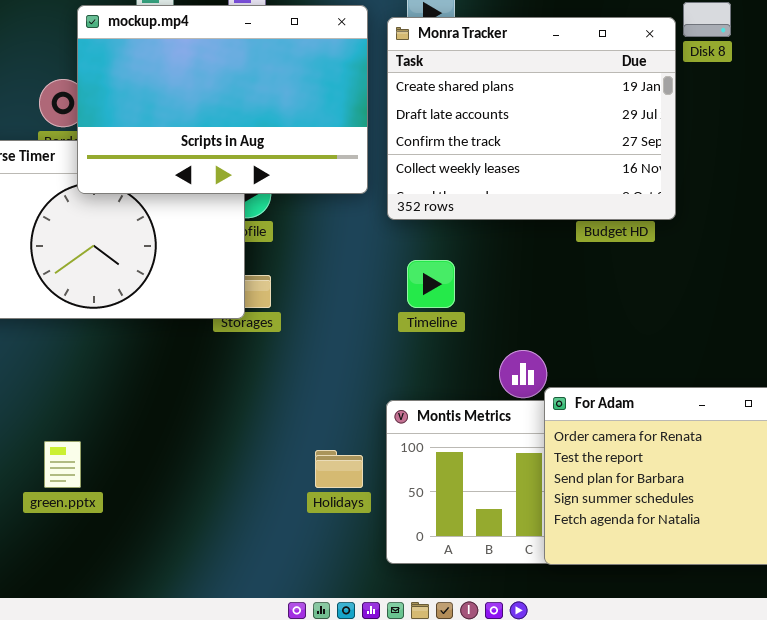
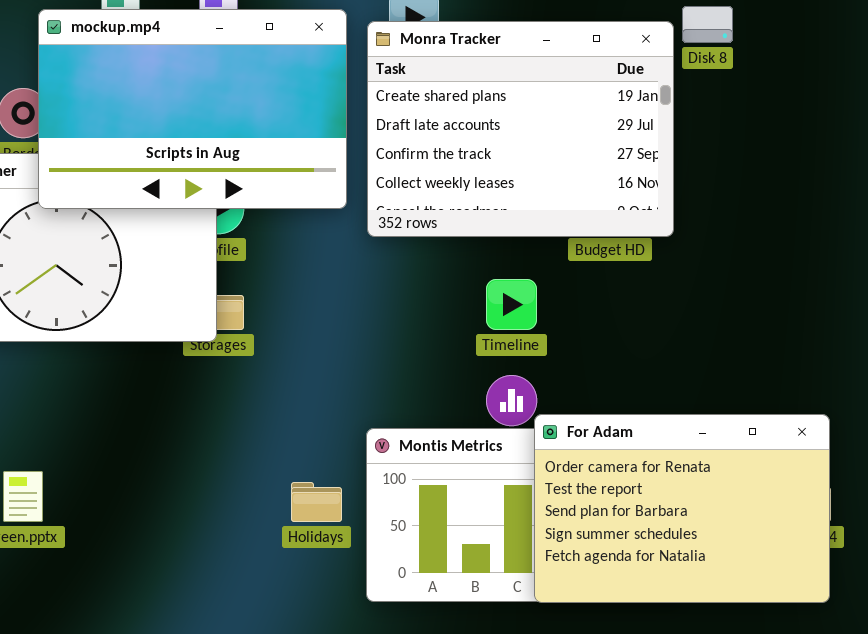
Timeline: [407,260,455,308] -> [486,279,537,330], moved

